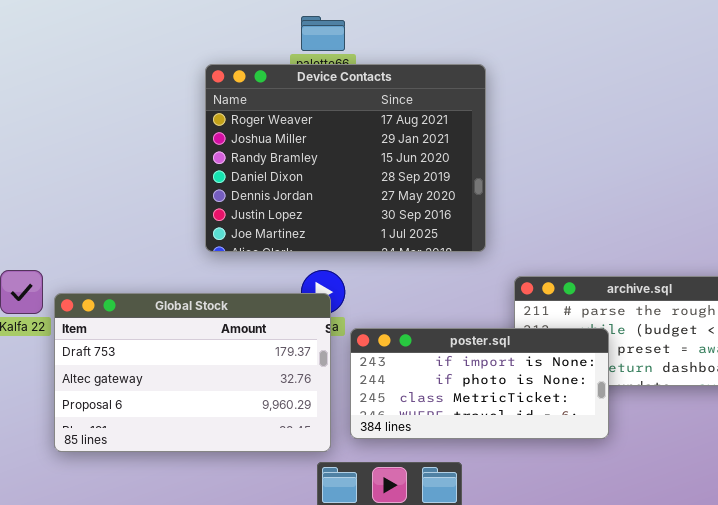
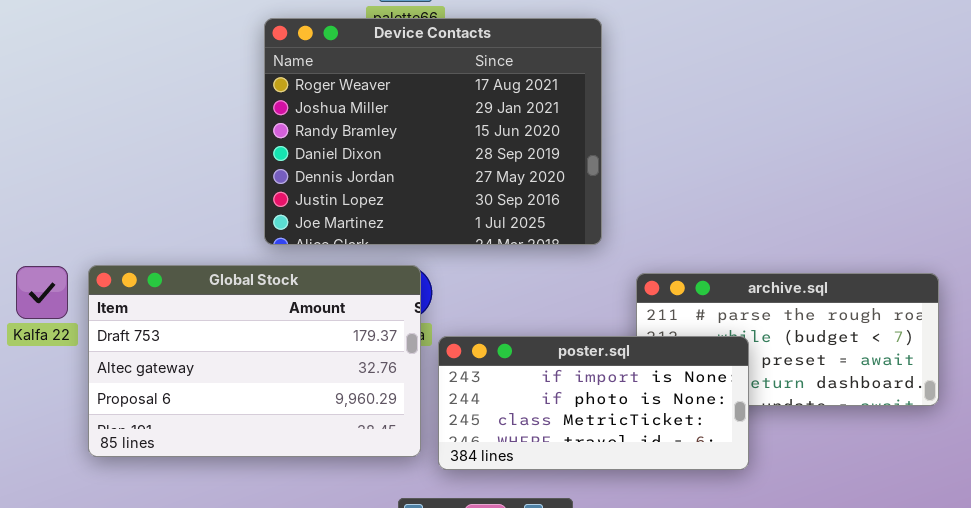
Global Stock: [54,293,331,452] -> [88,265,421,457], moved

